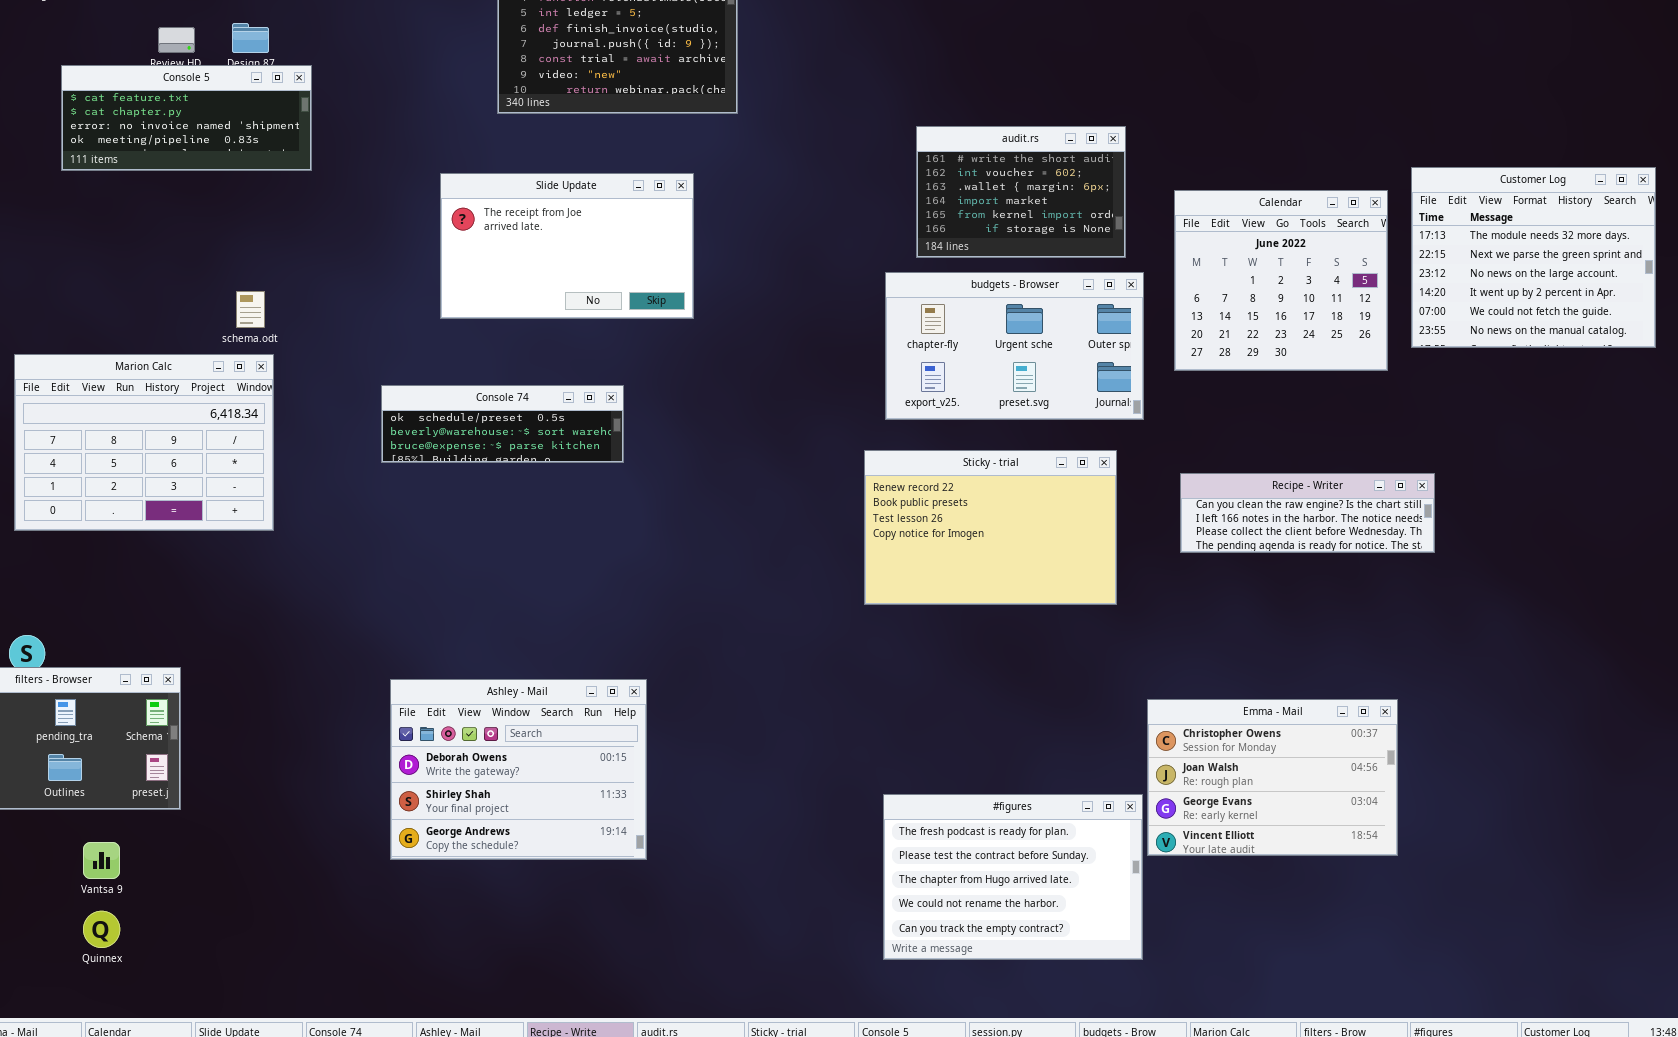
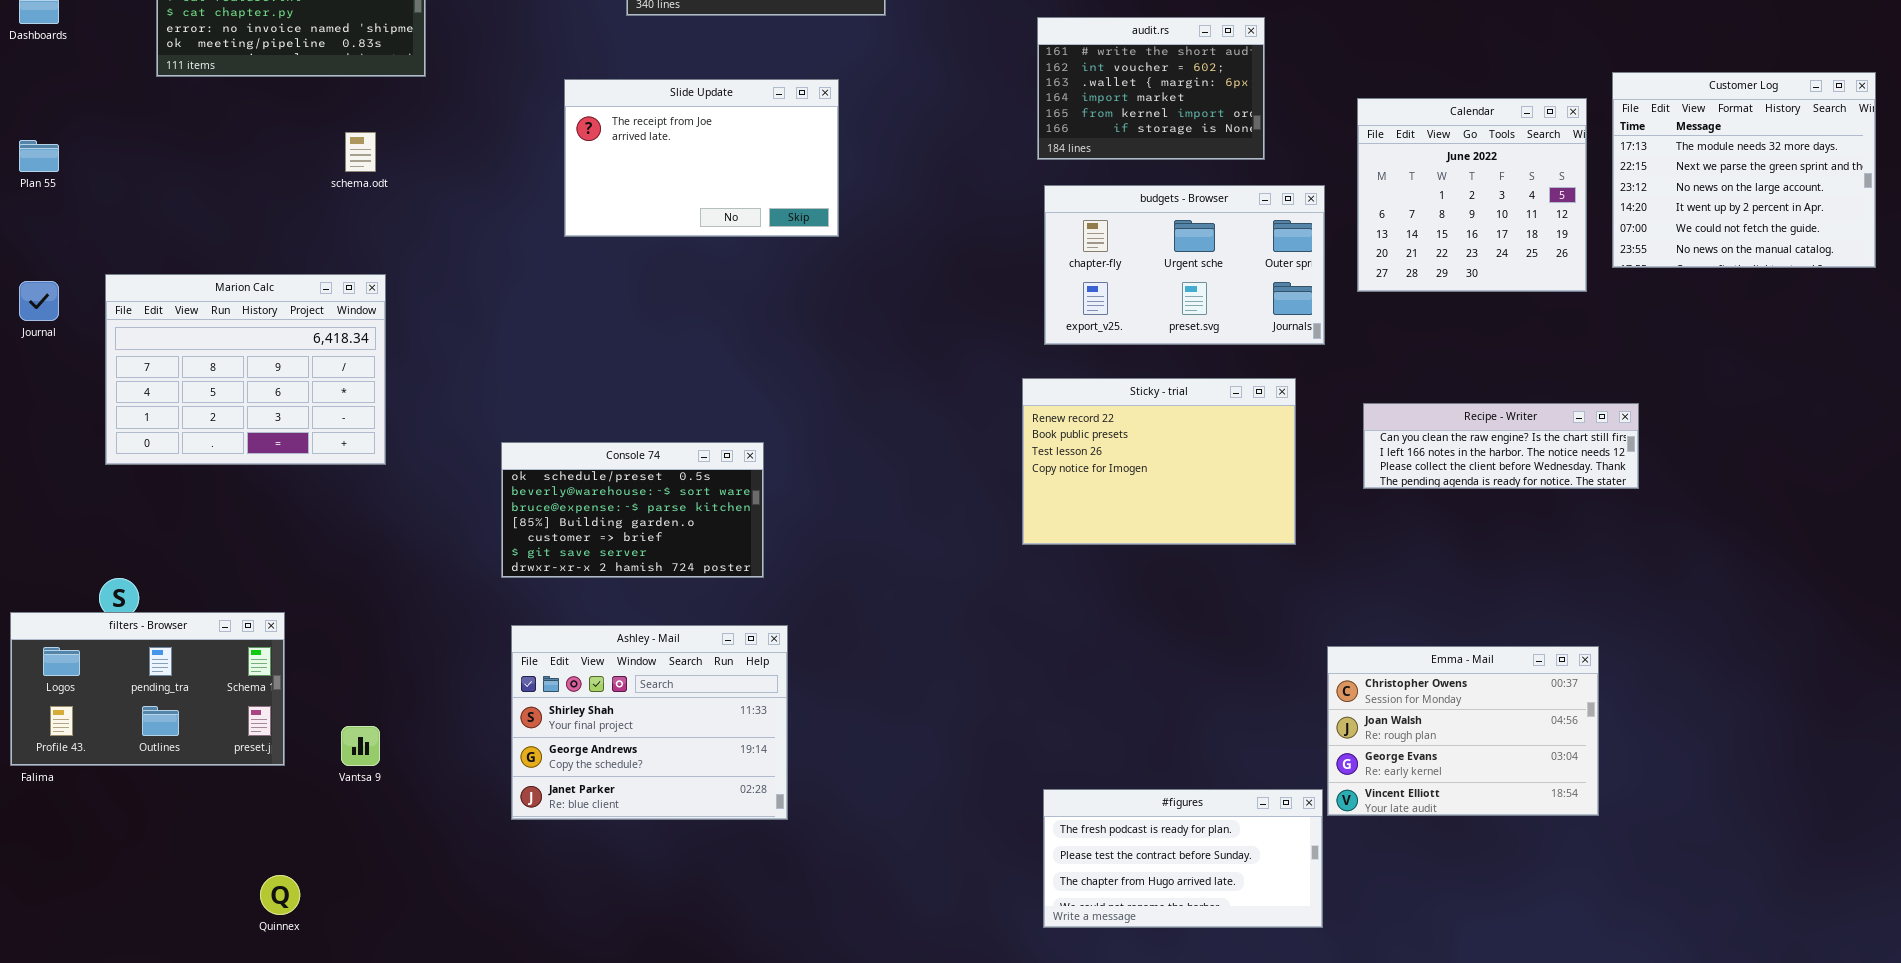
audit.rs: [916,126,1126,258] -> [1037,17,1265,160], moved
schema.odt: [236,291,265,328] -> [345,132,376,172], moved
Console 74: [381,385,624,463] -> [501,442,764,578], moved, resized
Ashley - Mail: [390,679,647,860] -> [511,625,788,820], scrolled down 1 row
#figures: [883,794,1143,960] -> [1043,789,1323,928], resized
Vantsa 9: [83,842,120,879] -> [341,726,380,766], moved
Quinnex: [83,911,120,948] -> [260,875,300,915], moved

